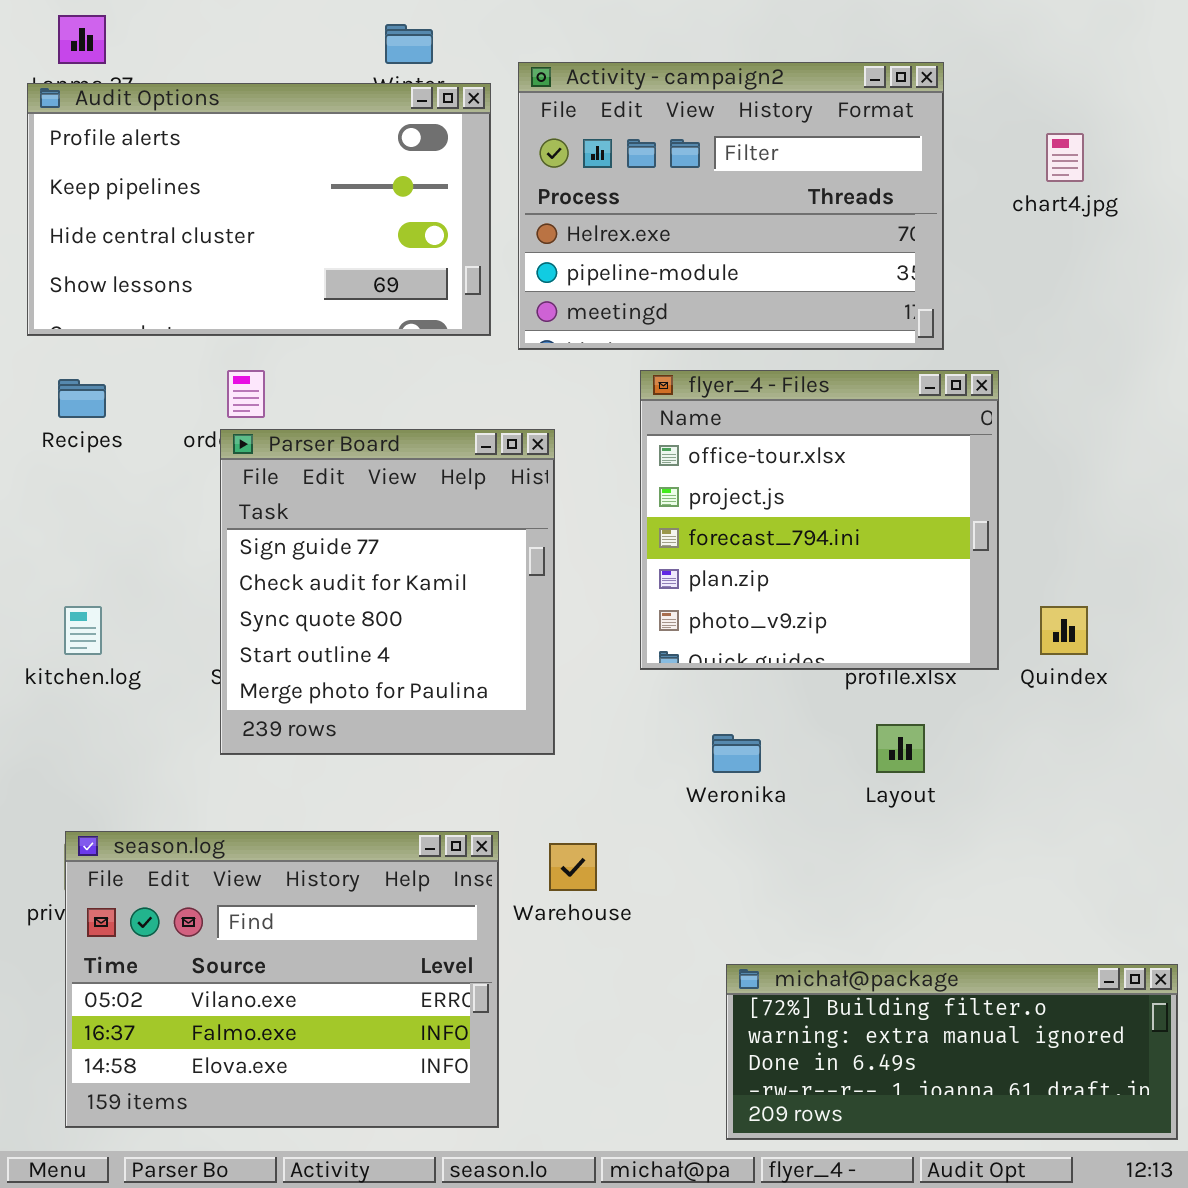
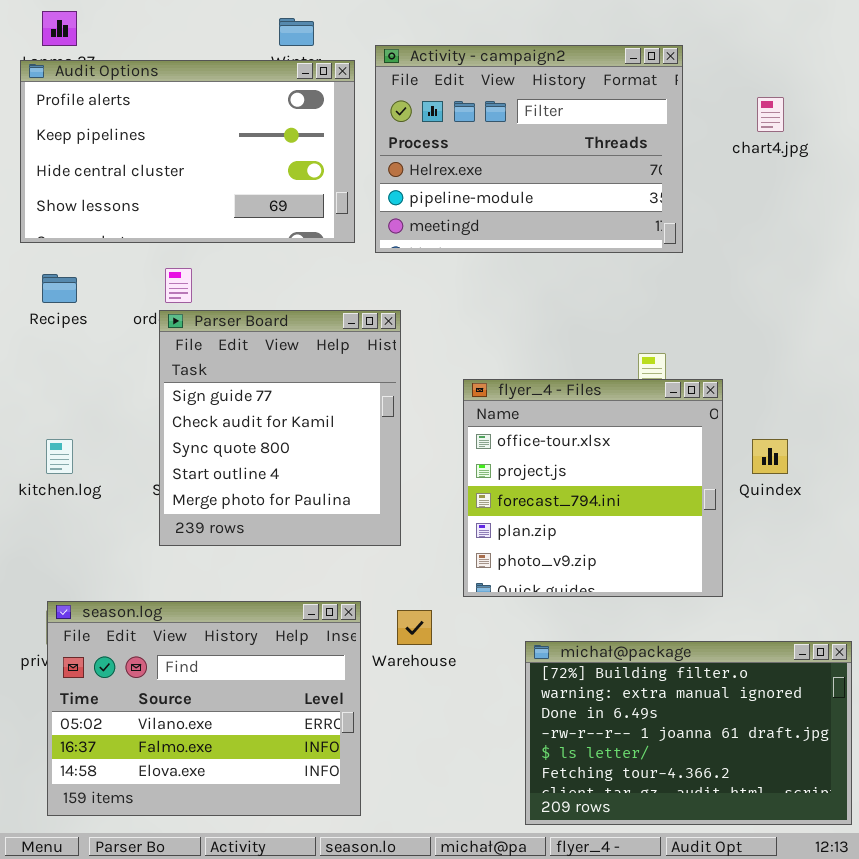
flyer_4 - Files: [640,370,999,670] -> [463,379,723,597], moved
michał@package: [726,964,1178,1140] -> [525,641,852,825], resized

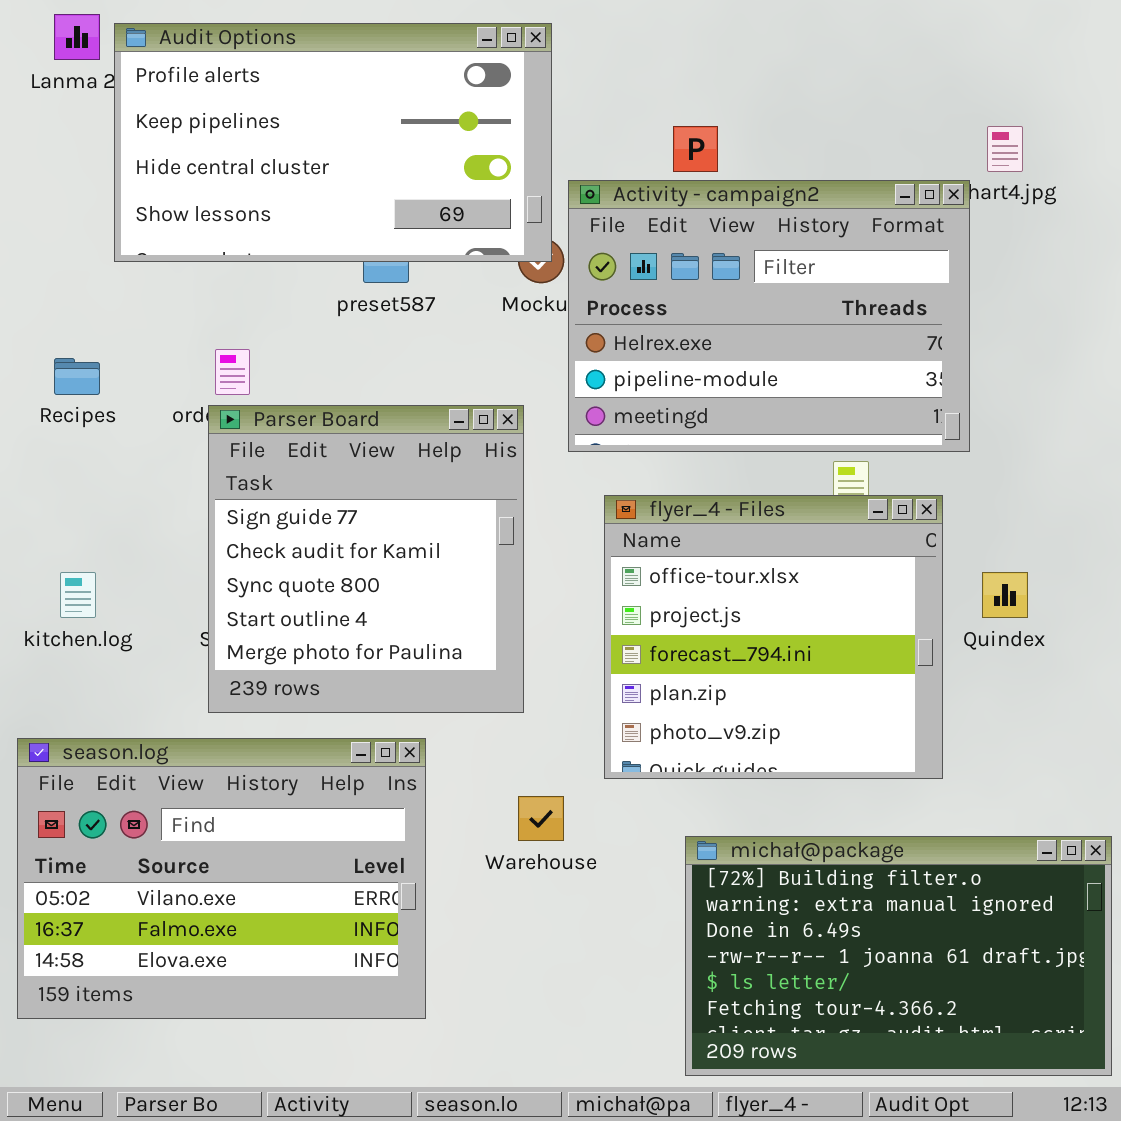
Activity - campaign2: [375,45,683,253] -> [568,180,970,452], moved
Audit Options: [20,60,355,243] -> [114,23,552,262], moved
season.log: [47,601,361,816] -> [17,738,426,1019], moved

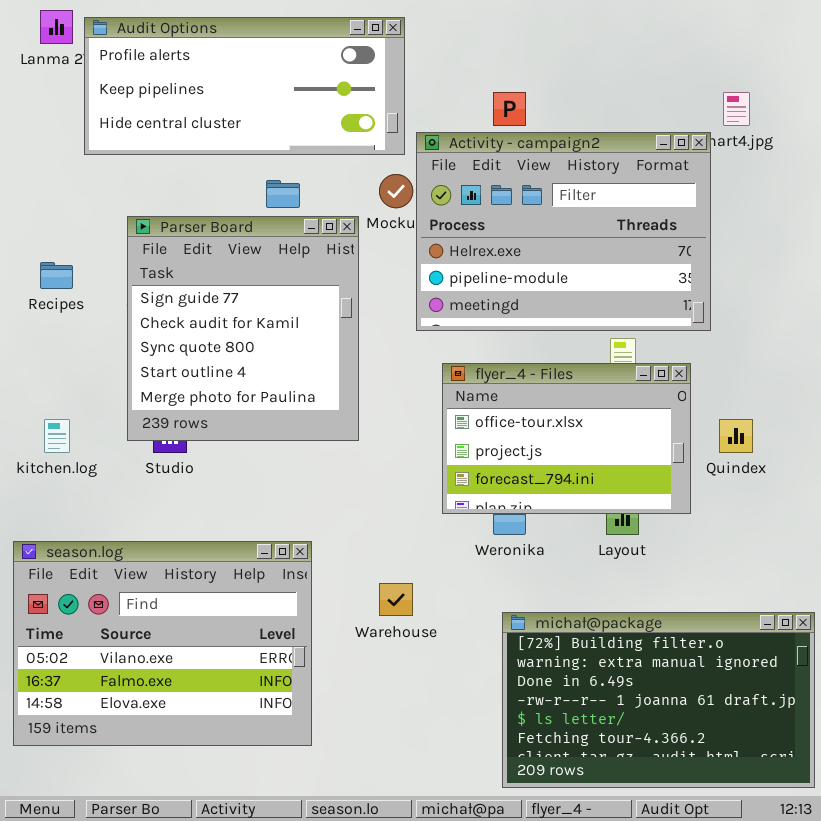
Audit Options: [114,23,552,262] -> [84,17,405,155], resized
Parser Board: [208,405,524,713] -> [127,216,359,441], moved
flyer_4 - Files: [604,495,943,779] -> [442,363,691,514], resized

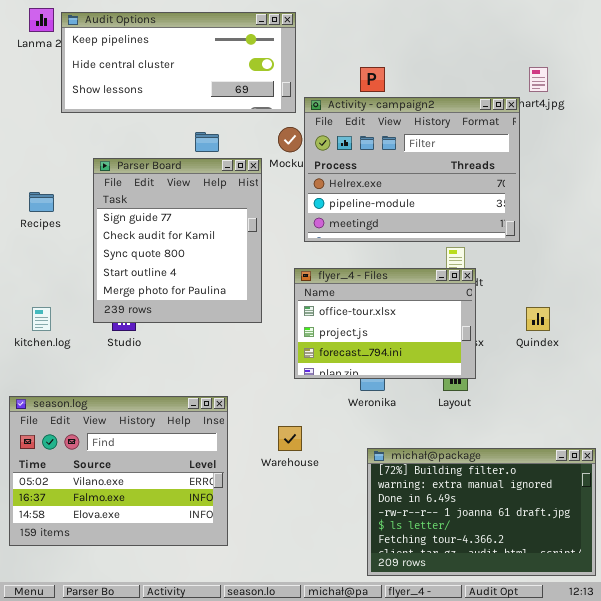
Audit Options: [84,17,405,155] -> [61,12,296,113], scrolled down 1 row
flyer_4 - Files: [442,363,691,514] -> [294,268,476,379], moved

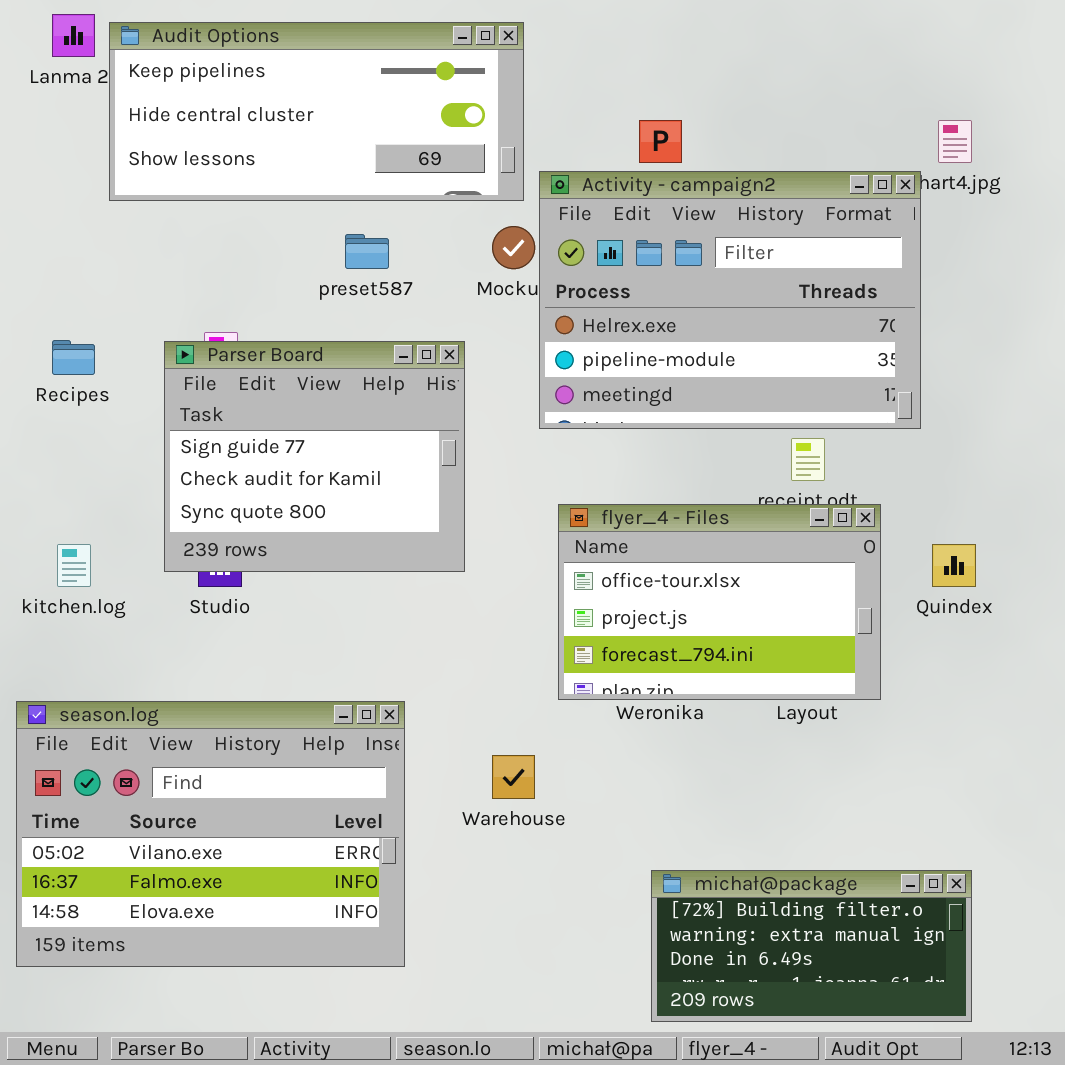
Parser Board: [93,158,262,323] -> [164,341,465,572], resized
flyer_4 - Files: [294,268,476,379] -> [558,504,881,700], moved
michał@package: [367,448,596,576] -> [651,870,972,1022], resized

